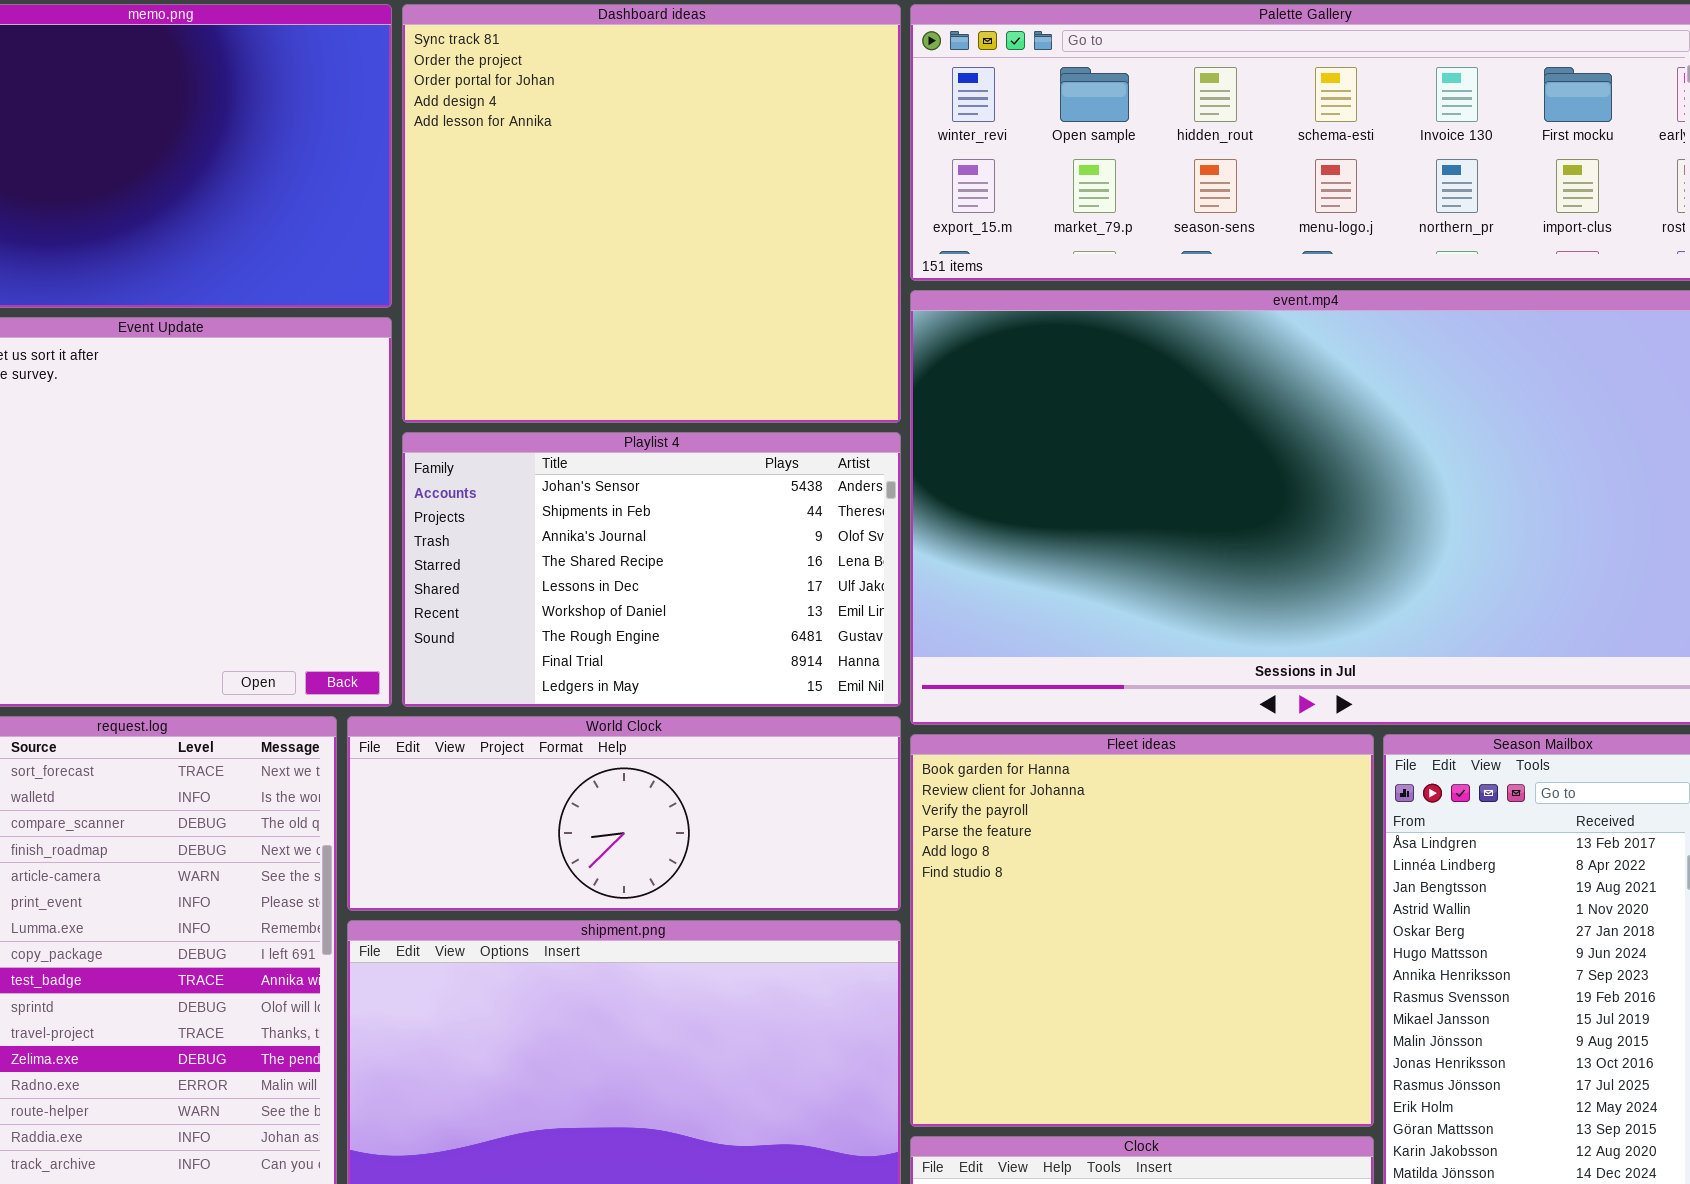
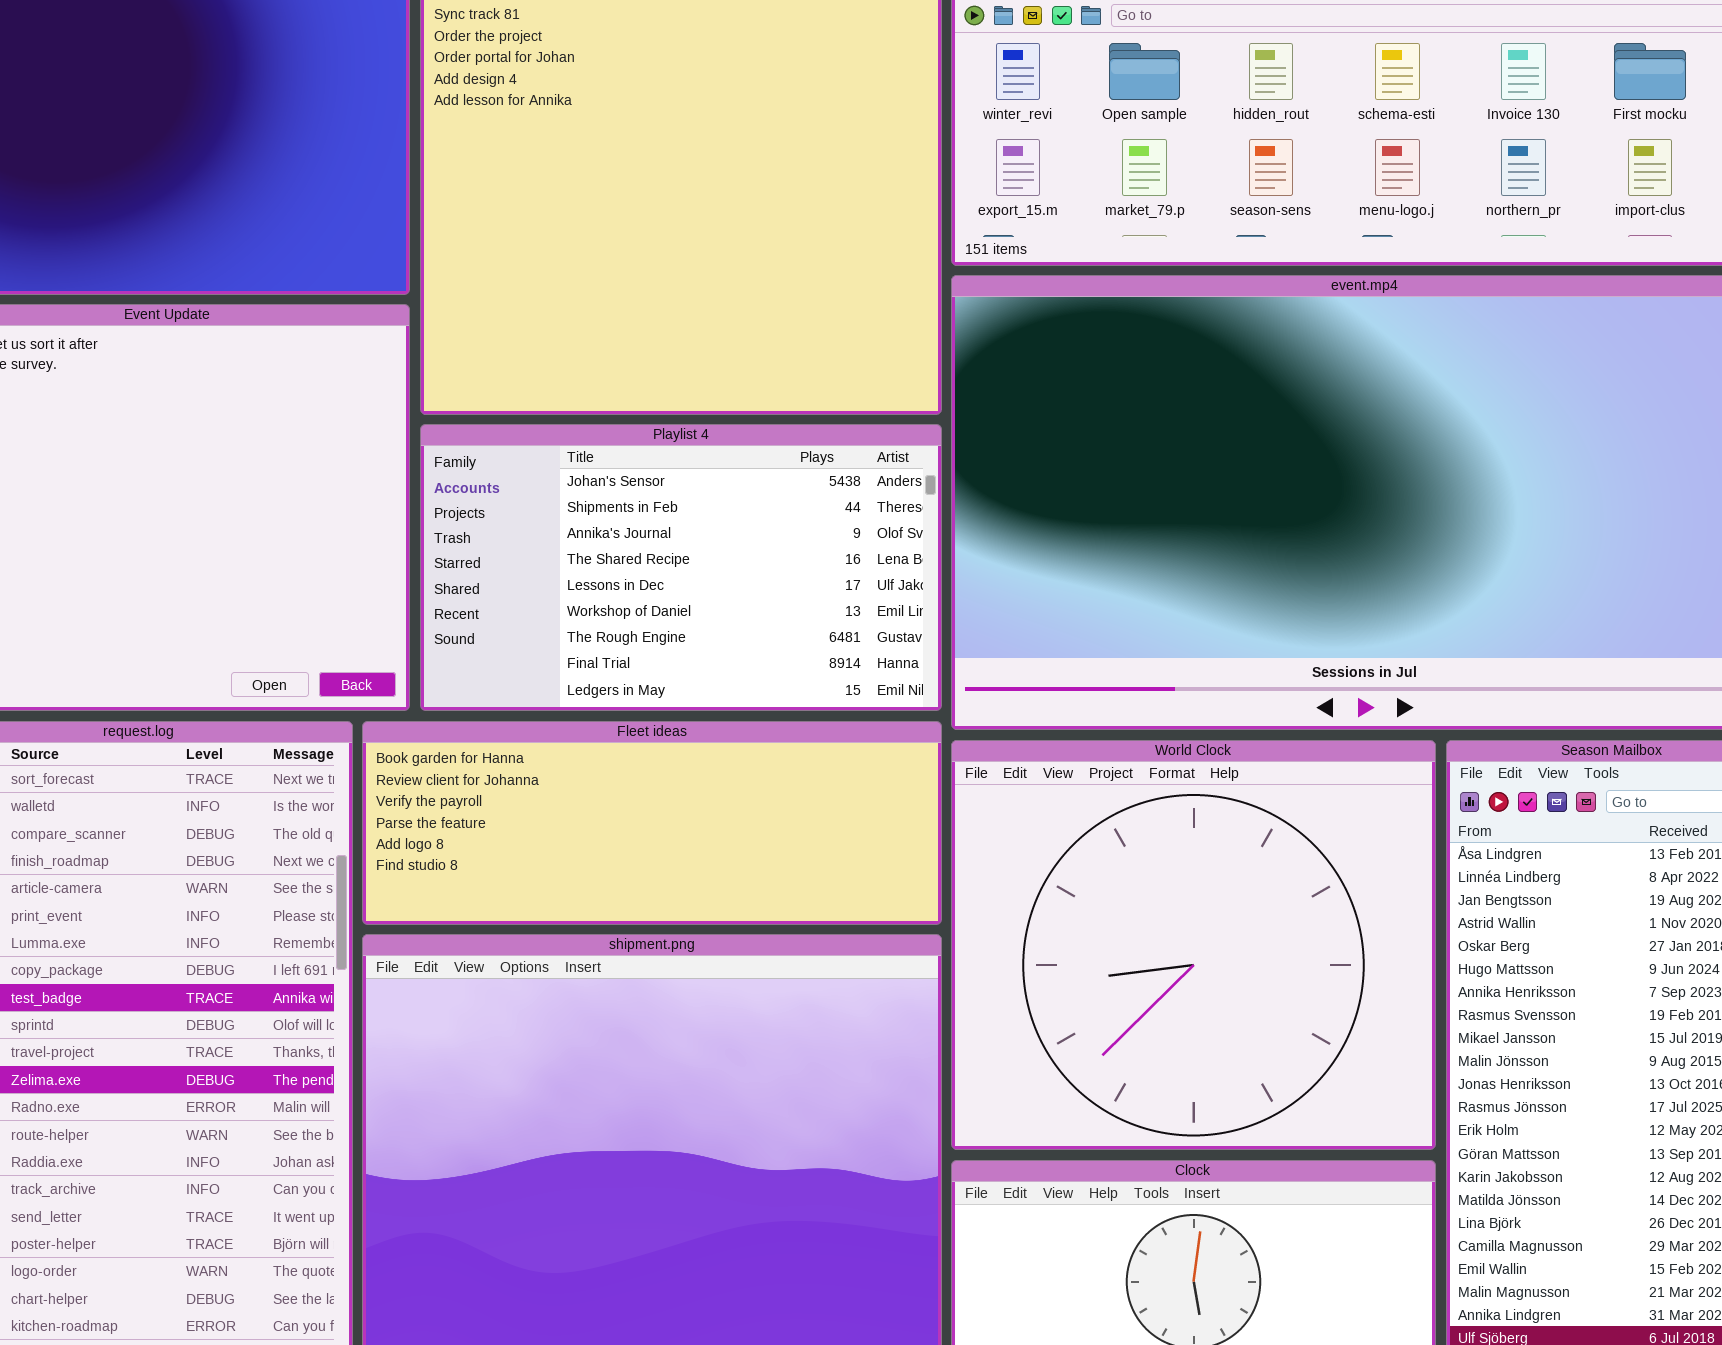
World Clock: [347,716,901,911] -> [951,740,1436,1150], moved, resized
Fleet ideas: [910,734,1374,1127] -> [362,721,942,925], moved, resized

